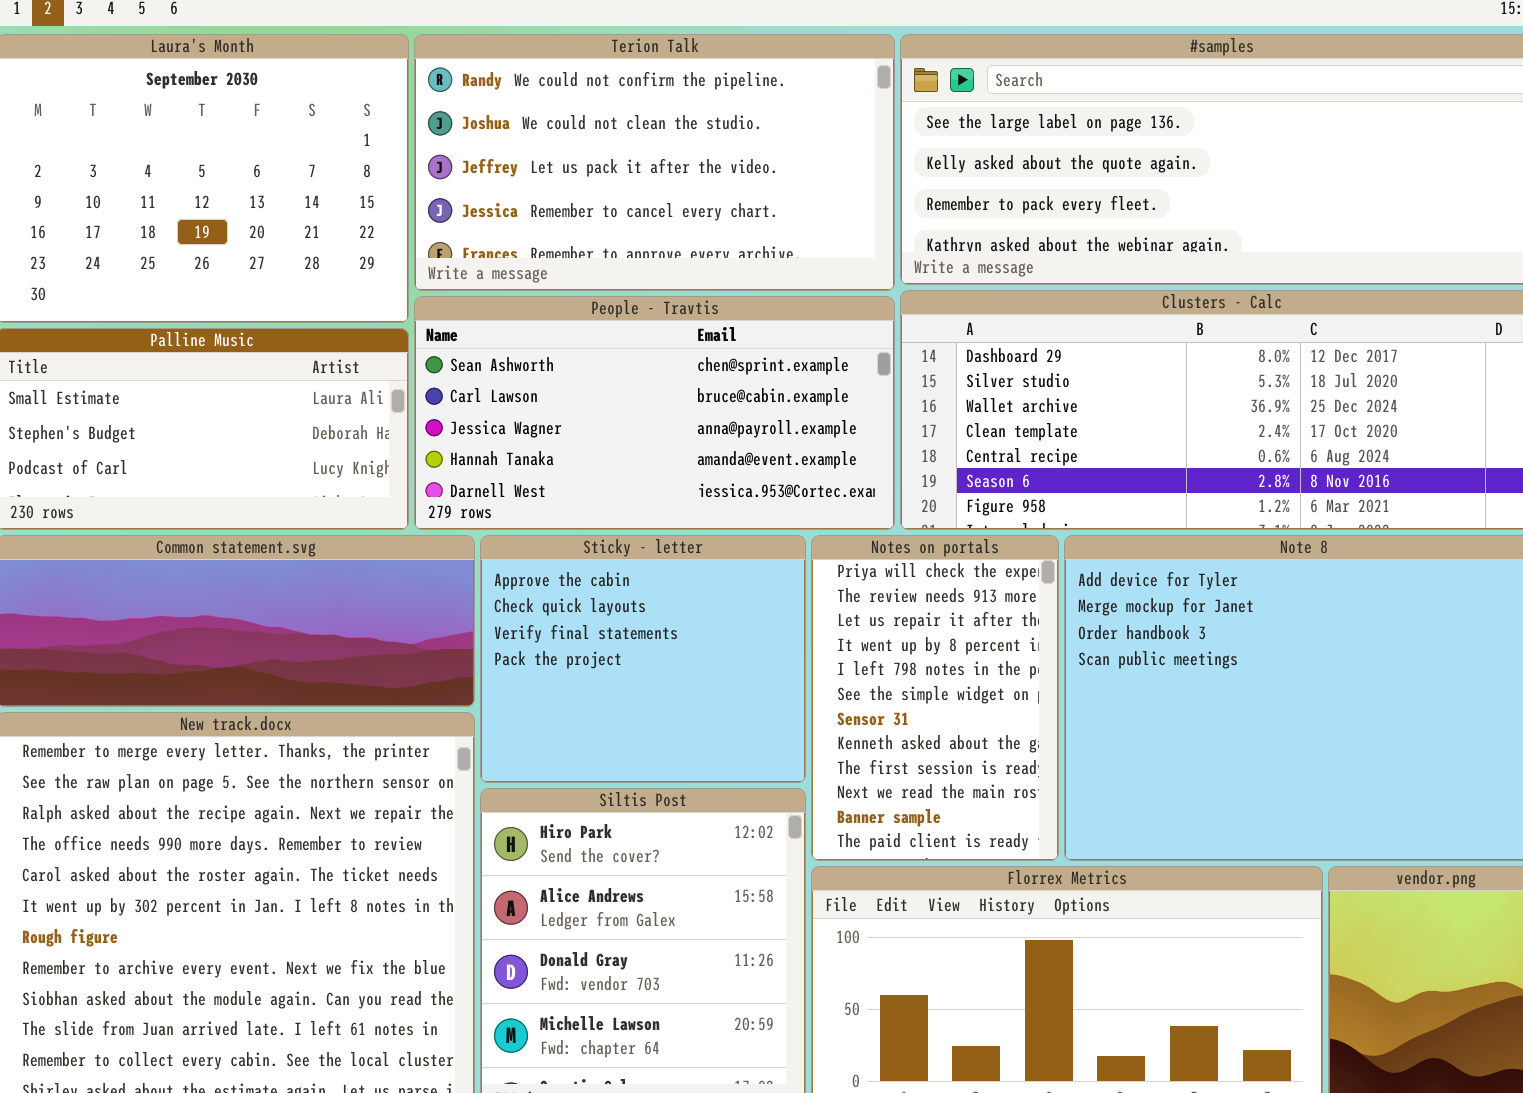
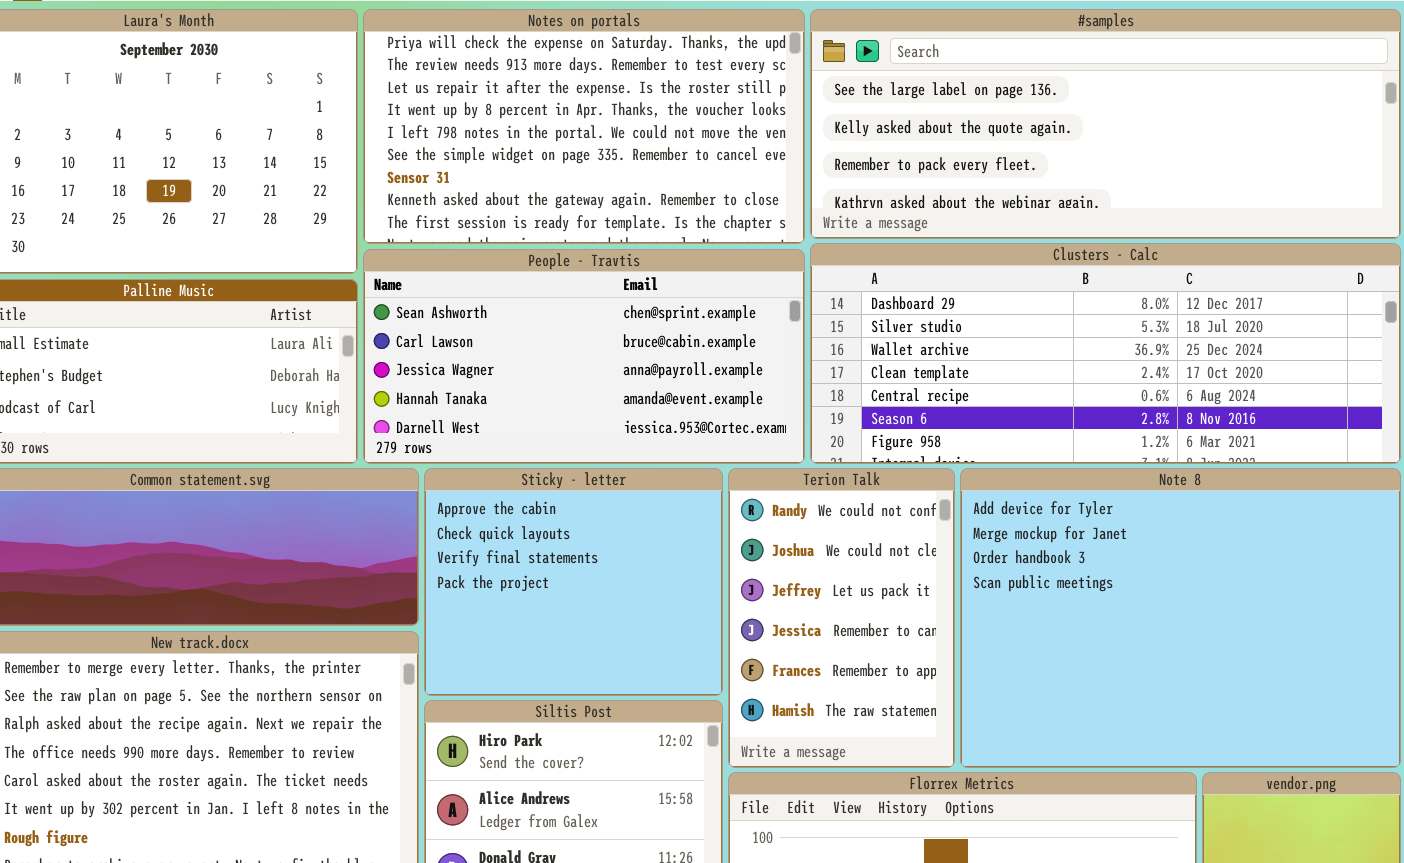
Terion Talk: [414,34,895,291] -> [728,468,955,768], moved, resized
Notes on portals: [811,535,1059,861] -> [363,9,805,244], moved, resized

